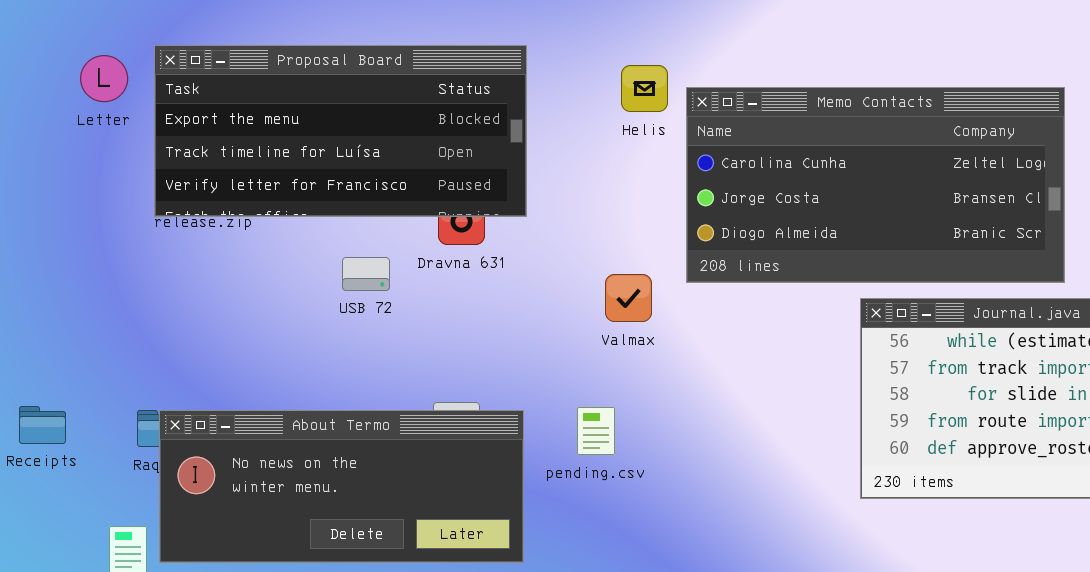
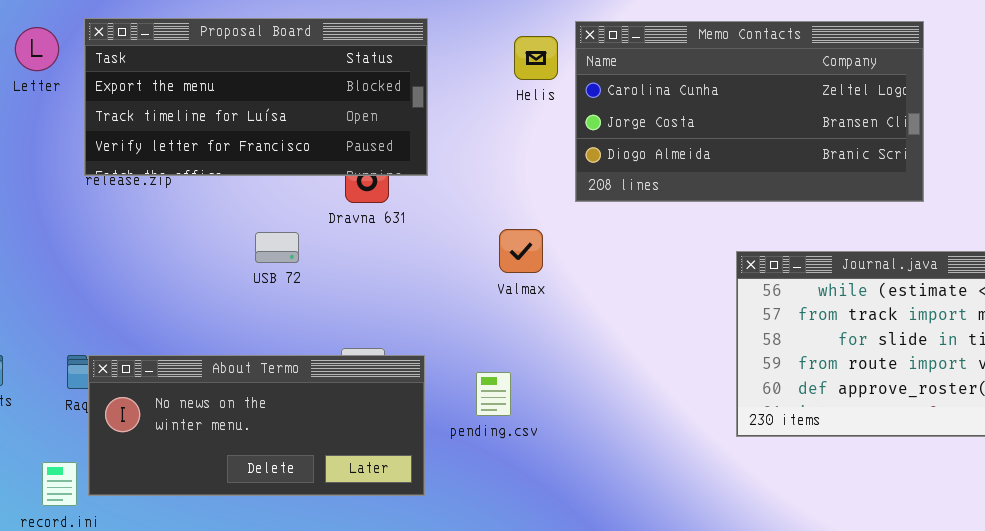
Memo Contacts: [686,87,1065,283] -> [575,21,924,202], moved
USB 72: [342,257,390,291] -> [255,232,299,263], moved
pending.csv: [577,407,615,455] -> [476,372,511,416], moved

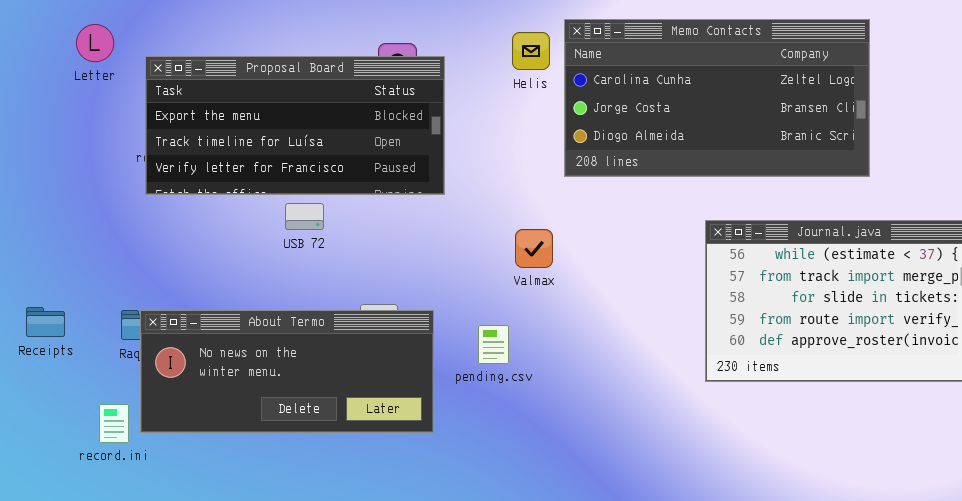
Proposal Board: [84,18,428,176] -> [145,56,445,195], moved
Valmax: [499,229,543,273] -> [515,229,553,268], moved

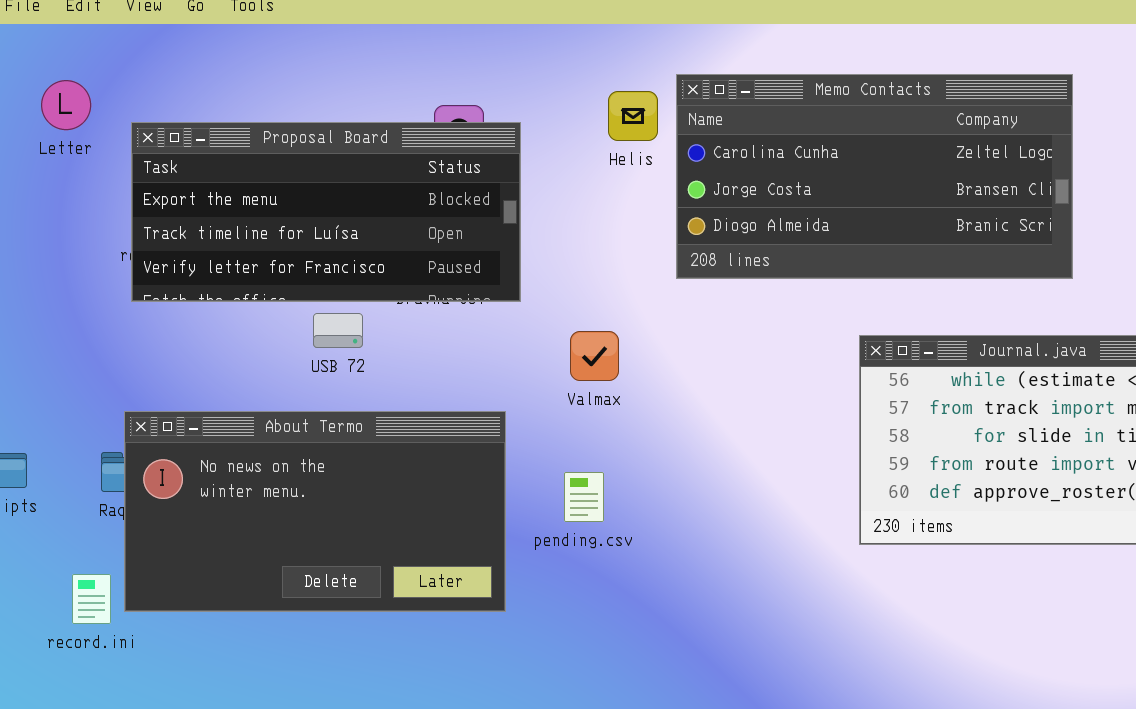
Valmax: [515,229,553,268] -> [570,331,619,381], moved
About Termo: [140,310,434,433] -> [124,411,506,612], resized

